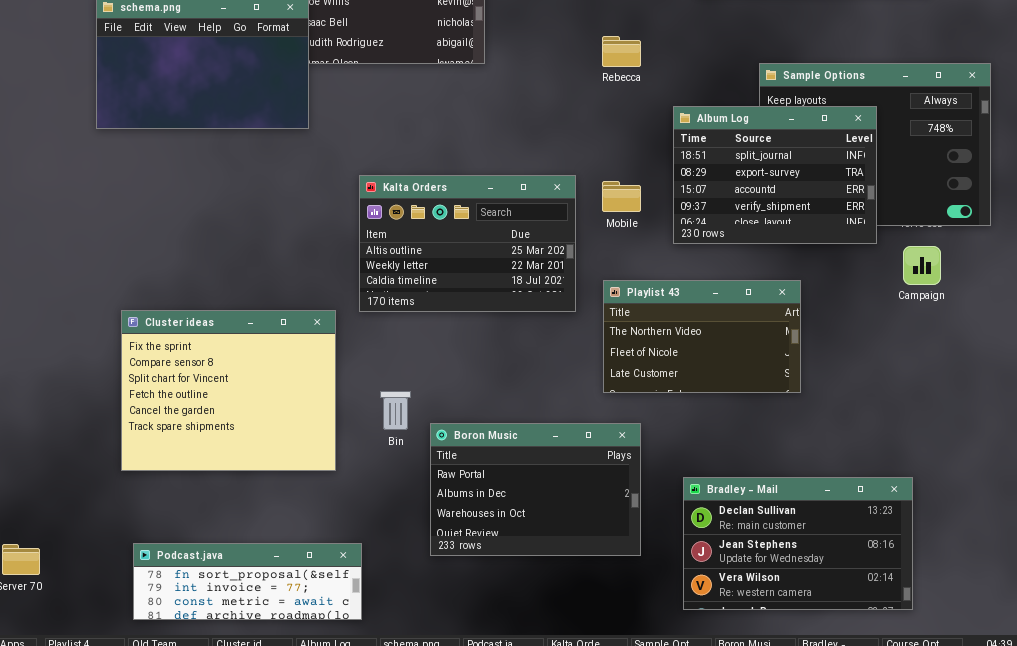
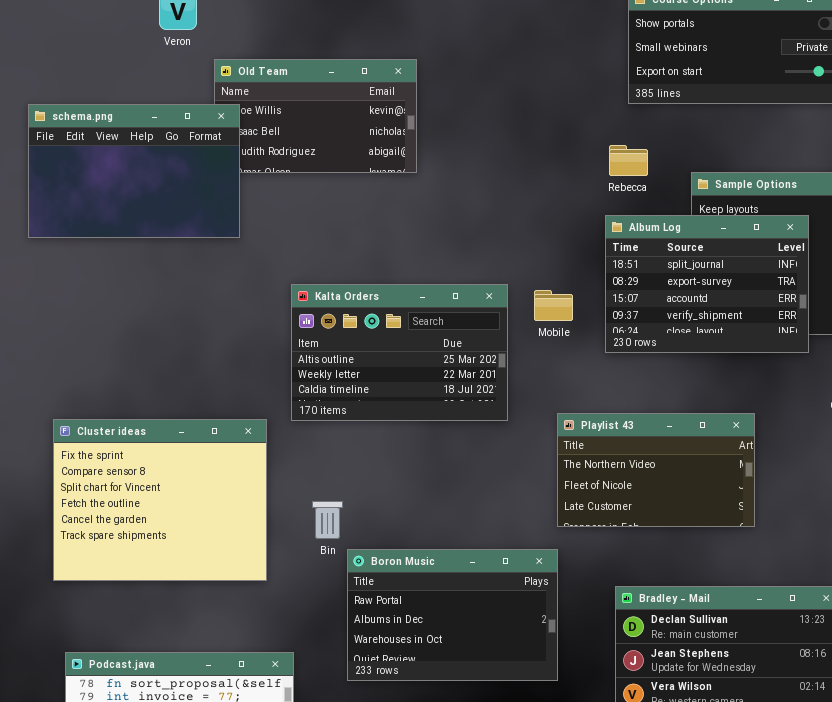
Rebecca: [602,36,641,67] -> [609,145,648,176], moved
Playlist 43: [603,280,801,393] -> [557,413,755,527], moved
Boron Music: [430,423,641,556] -> [347,549,558,681], moved

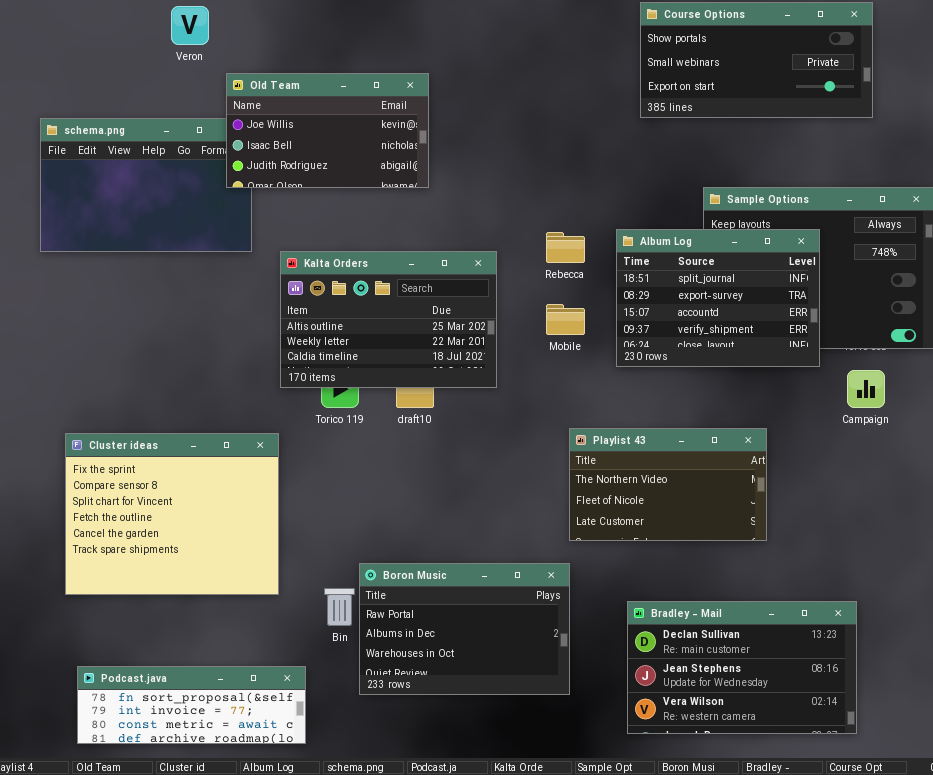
Old Team: [214,59,417,173] -> [226,73,429,188], raised
Rebecca: [609,145,648,176] -> [546,232,585,263], moved
Kalta Orders: [291,284,508,421] -> [280,251,497,388], moved
Bin: [312,501,343,539] -> [324,588,355,626], moved

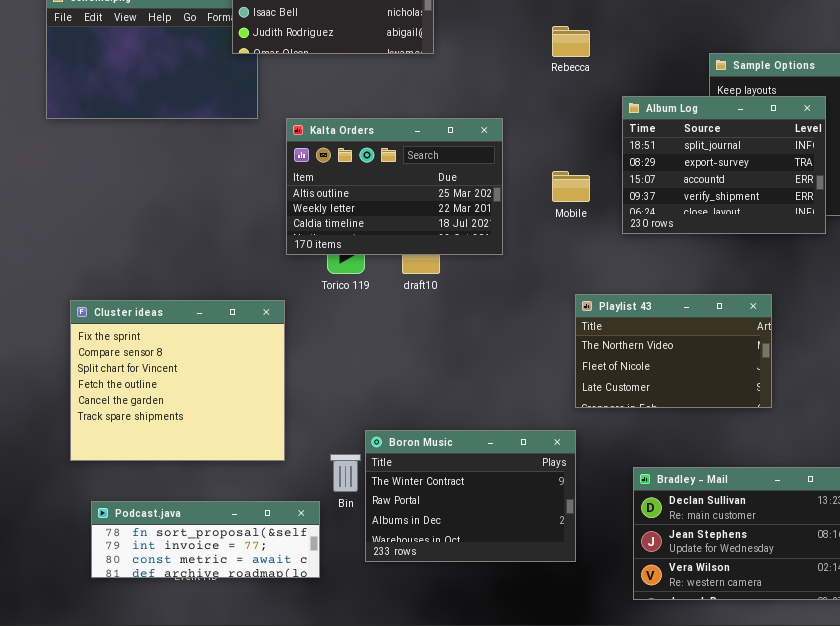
Rebecca: [546,232,585,263] -> [552,26,590,57], moved
Boron Music: [359,563,570,695] -> [365,430,576,562], scrolled up 1 row
Podcast.java: [77,666,306,744] -> [91,501,320,578], moved

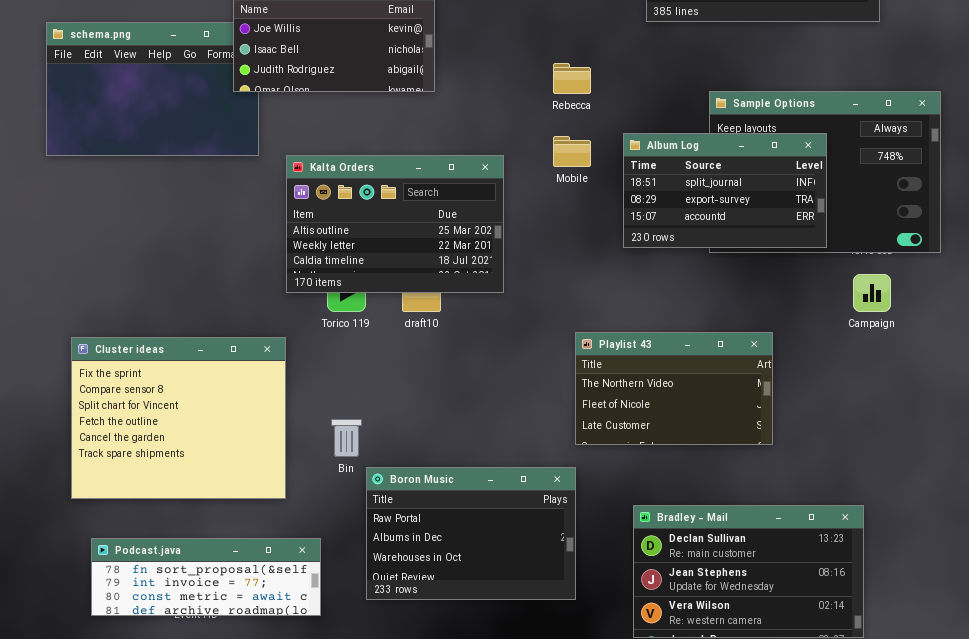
Album Log: [622,96,826,234] -> [623,133,827,248], resized
Mobile: [552,171,590,202] -> [553,136,591,167], moved
Boron Music: [365,430,576,562] -> [366,467,576,600], scrolled down 1 row
Bin: [330,454,361,492] -> [331,419,362,457], moved

